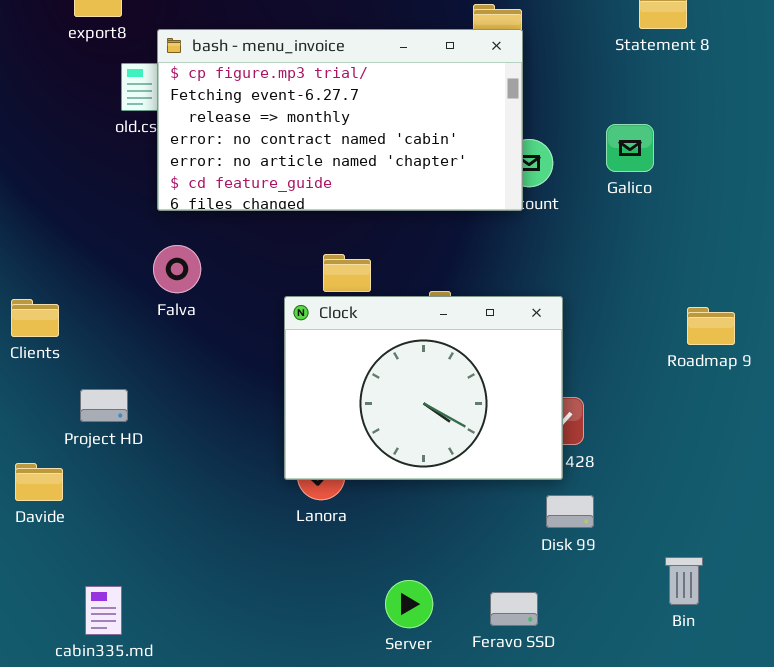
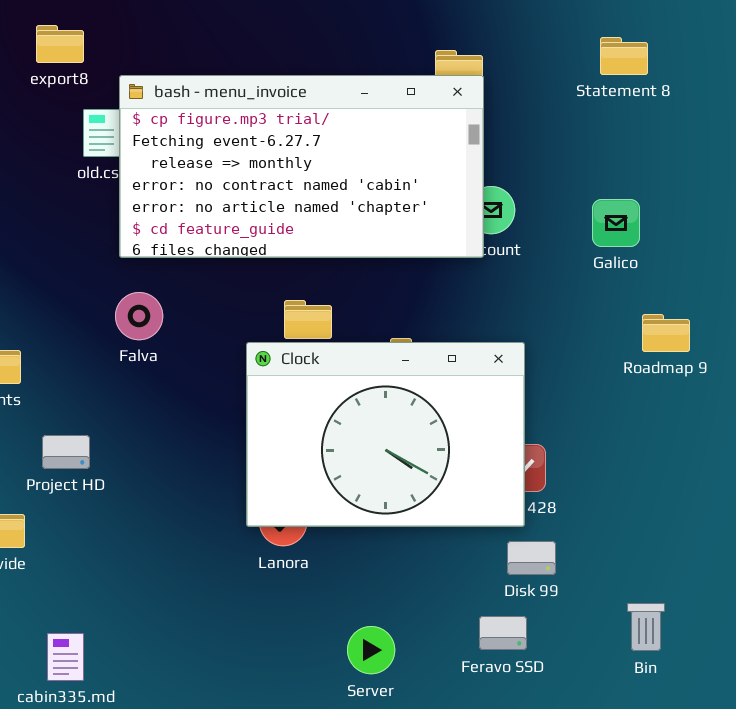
Galico: [606,124,654,172] -> [592,199,640,247], moved
Roadmap 9: [687,307,735,345] -> [642,314,690,352], moved
Feravo SSD: [490,592,538,626] -> [479,616,527,650], moved

